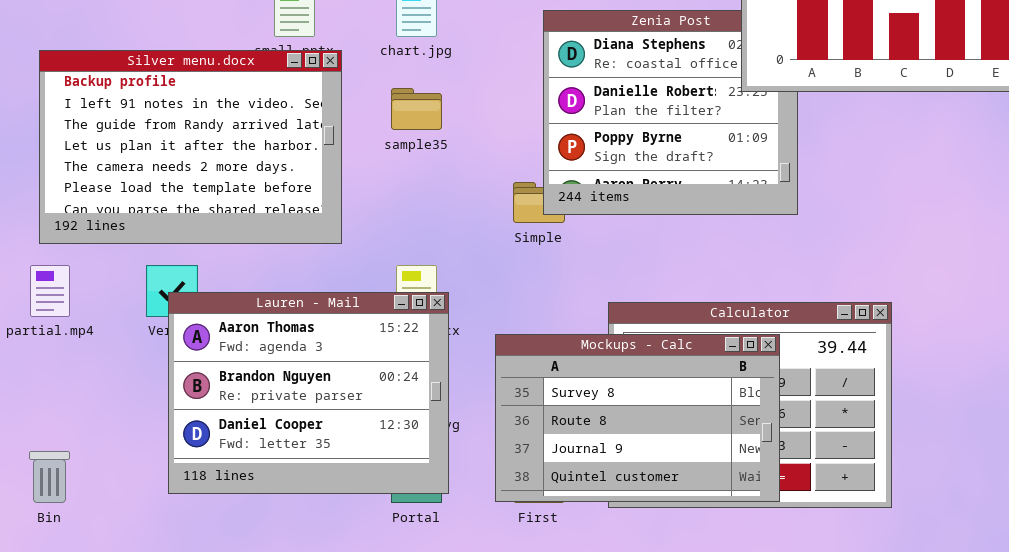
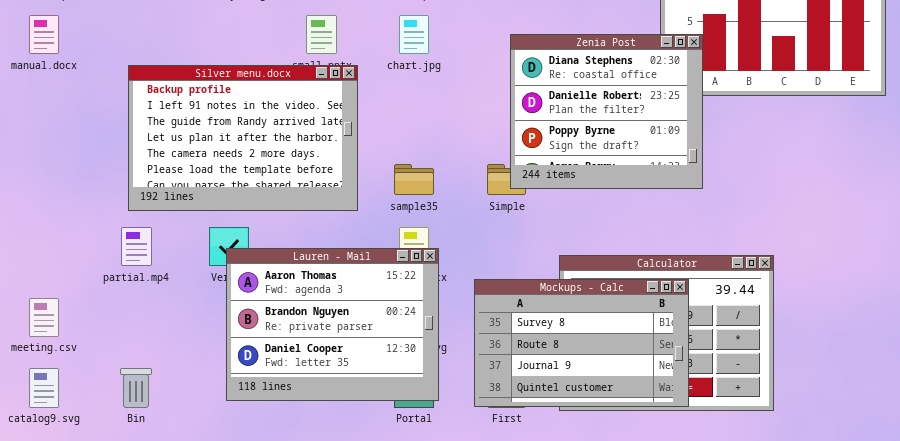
Zenia Post: [543,10,798,215] -> [510,34,703,189], raised
sample35: [391,88,442,130] -> [394,164,434,195], moved

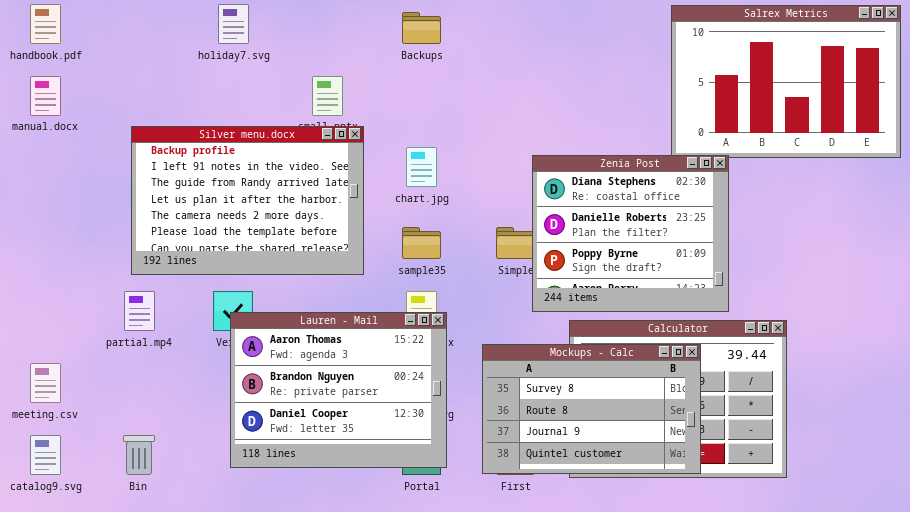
chart.jpg: [399,15,429,54] -> [406,147,437,187], moved
Zenia Post: [510,34,703,189] -> [532,155,729,312], moved

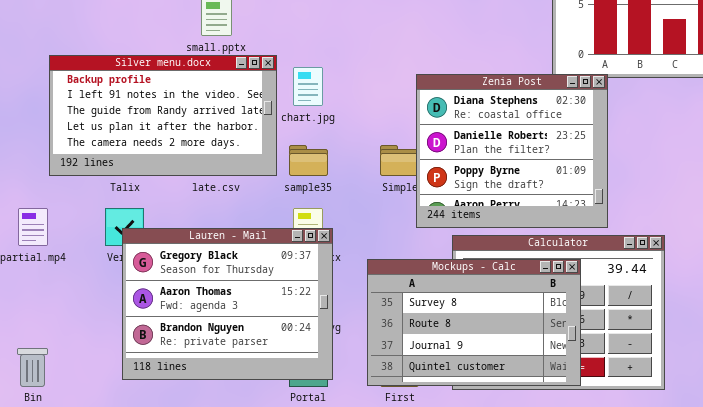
Silver menu.docx: [131,126,364,275] -> [49,55,277,176], moved, resized
Lauren - Mail: [230,312,447,468] -> [122,228,333,380], scrolled up 1 row

